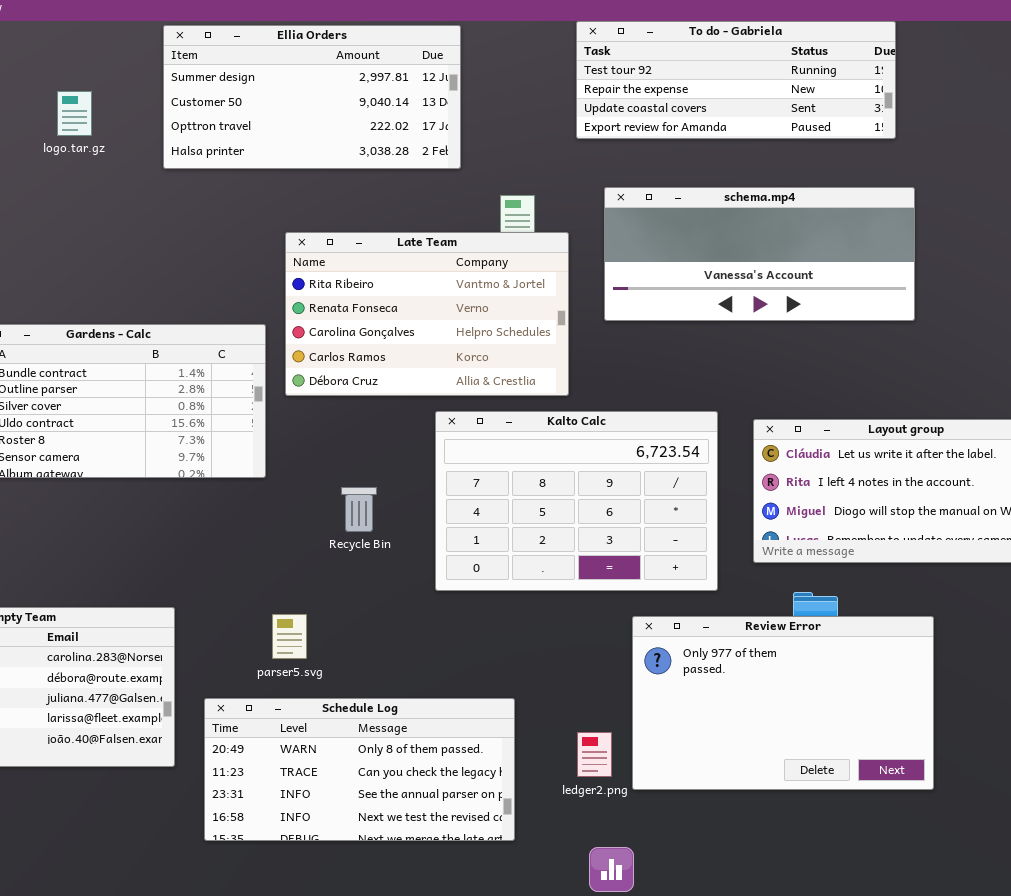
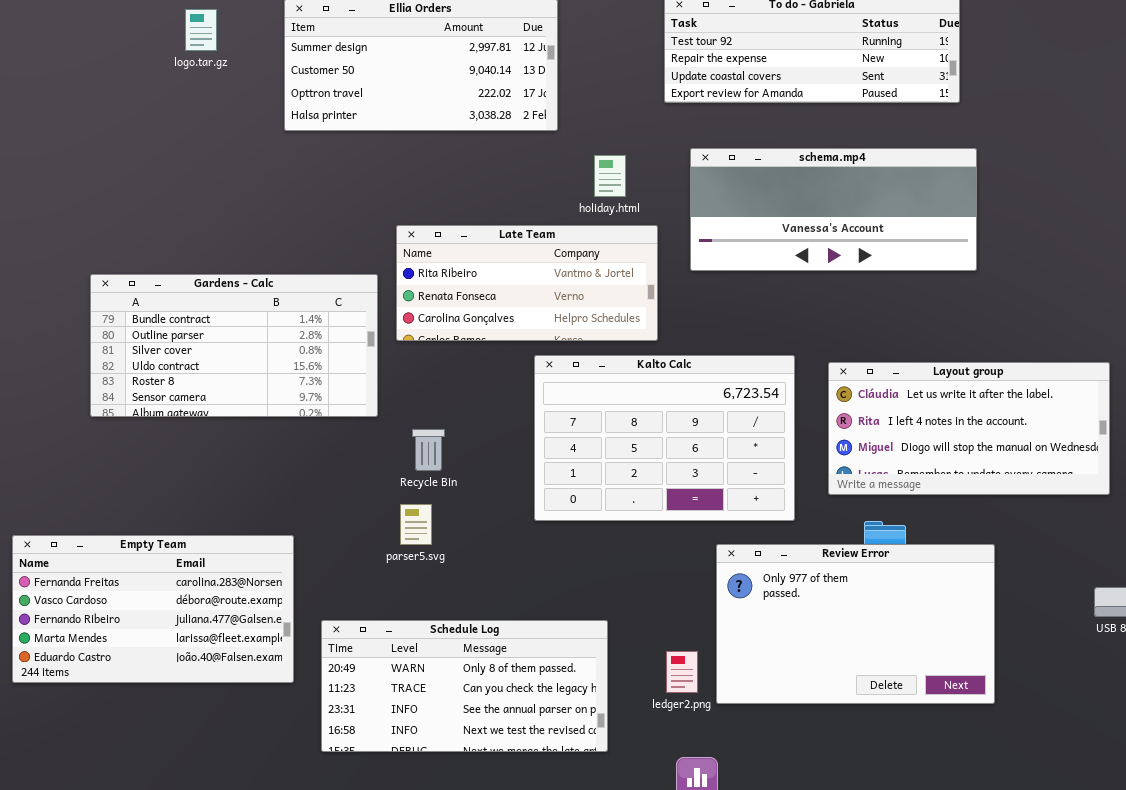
logo.tar.gz: [57,91,92,136] -> [185,9,217,51], moved
Late Team: [285,232,569,396] -> [396,225,658,341], resized
Recycle Bin: [341,487,377,532] -> [412,429,445,471], moved
parser5.svg: [272,614,307,659] -> [400,504,432,545], moved

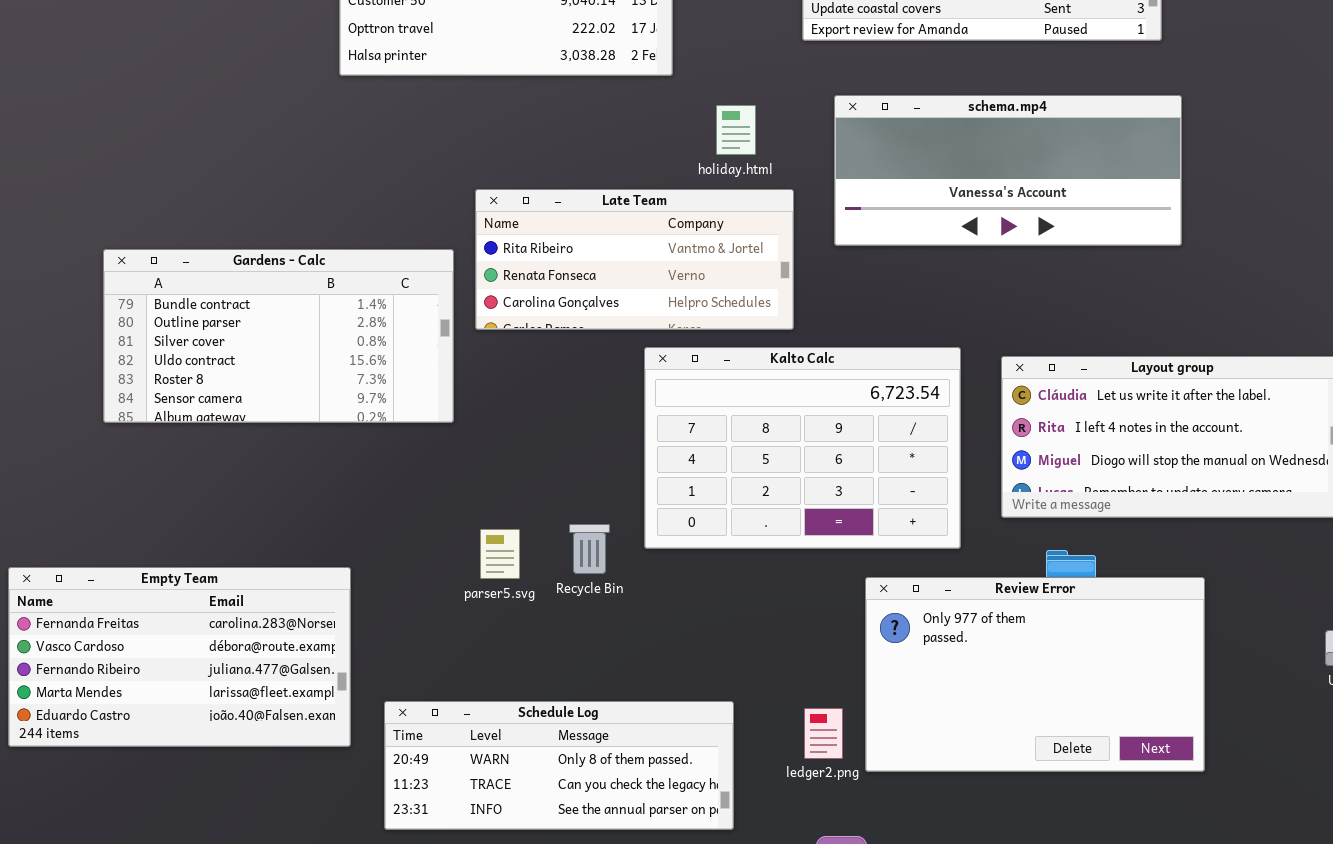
Recycle Bin: [412,429,445,471] -> [569,524,610,574], moved
Schedule Log: [321,620,608,752] -> [384,701,734,830], resized

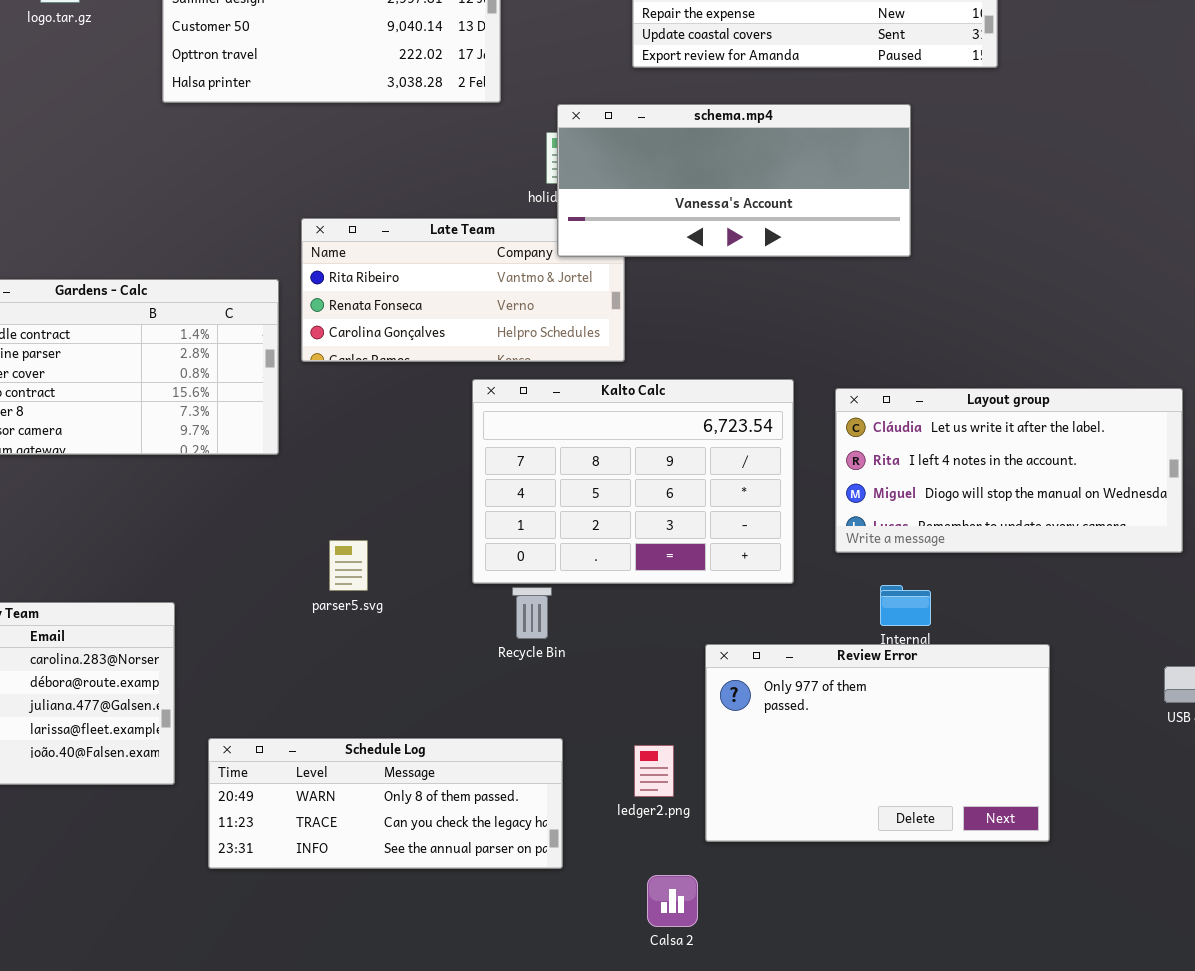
schema.mp4: [834,95,1182,246] -> [557,104,911,257], moved
Recycle Bin: [569,524,610,574] -> [512,587,552,639], moved
parser5.svg: [480,529,520,579] -> [329,540,368,591], moved
Review Error: [865,577,1205,772] -> [705,644,1050,842], moved

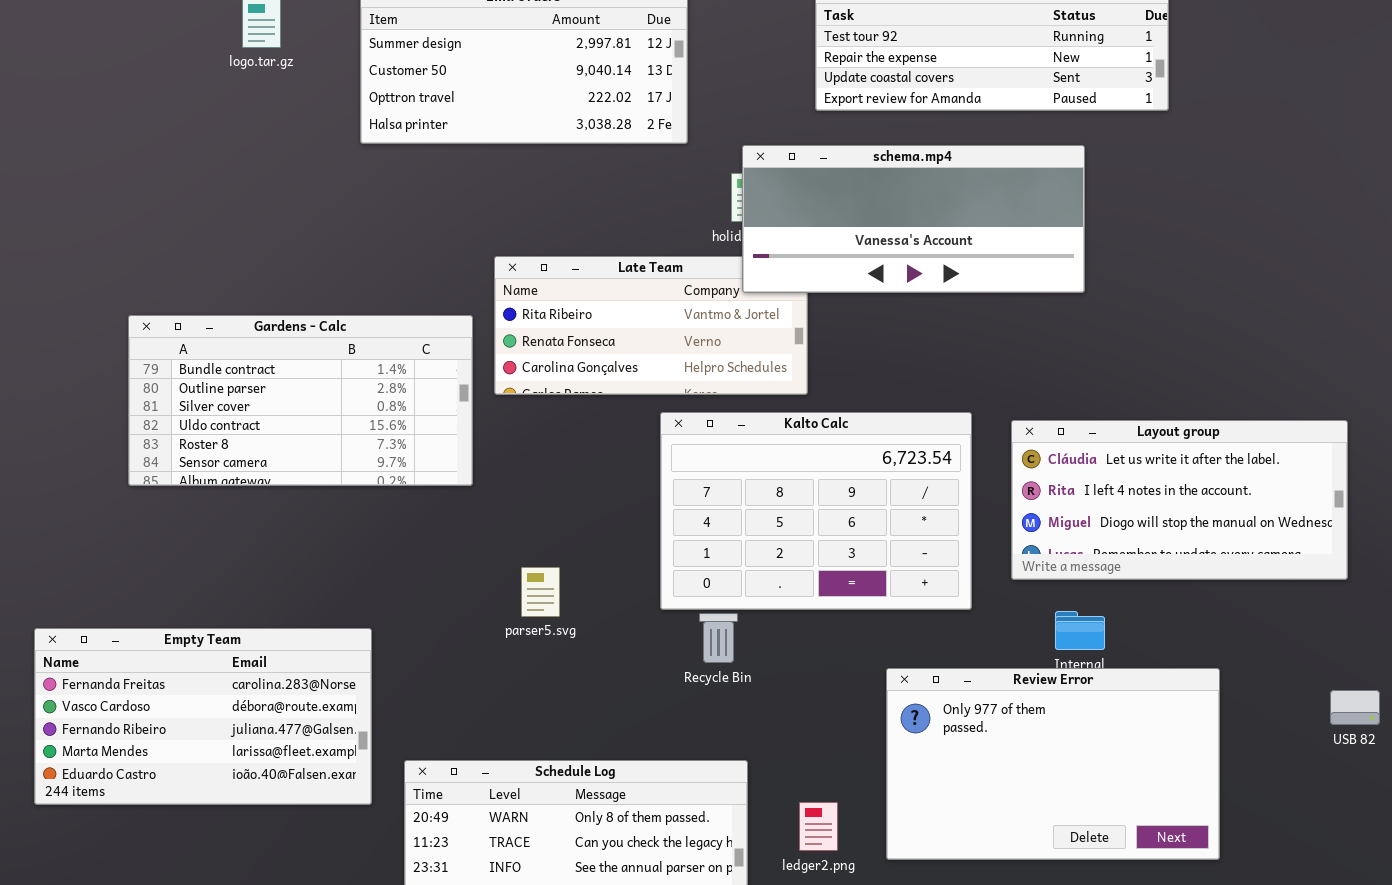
ledger2.png: [634,745,674,797] -> [799,802,838,851], moved

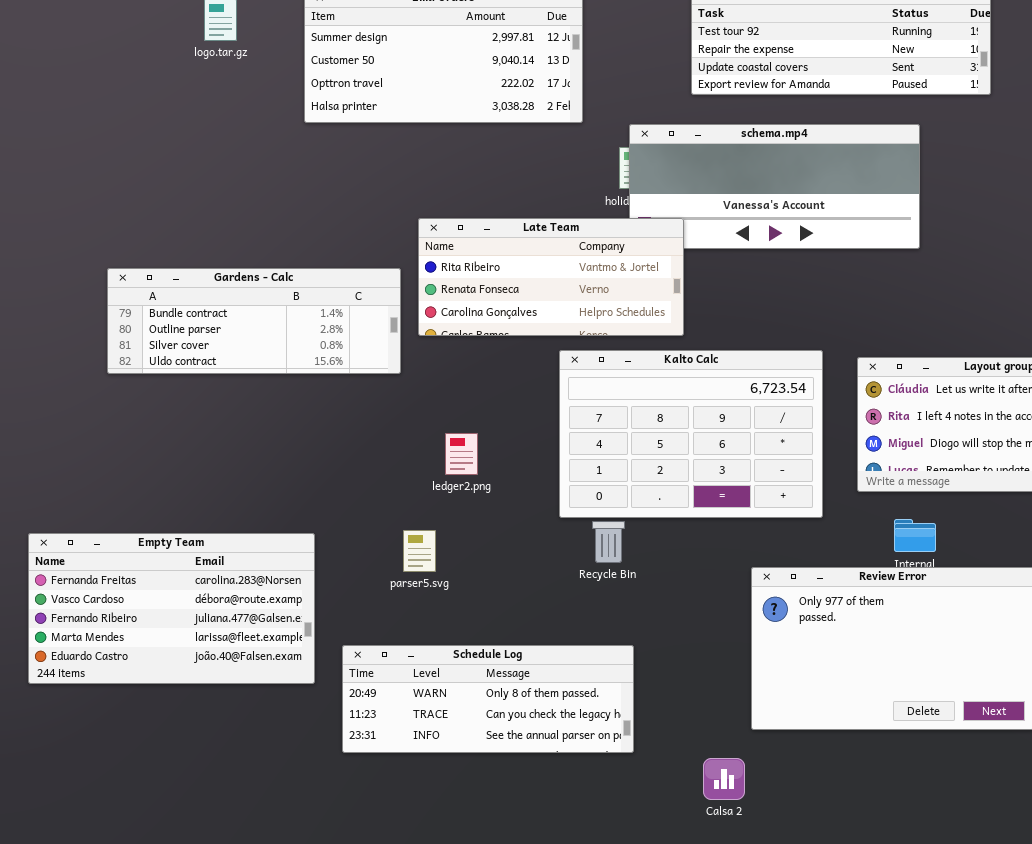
Late Team: [494,256,808,395] -> [418,218,684,336], raised
Gardens - Calc: [128,315,473,486] -> [107,268,401,374], resized
parser5.svg: [521,567,560,617] -> [403,530,436,572], moved
ledger2.png: [799,802,838,851] -> [445,433,478,475], moved

